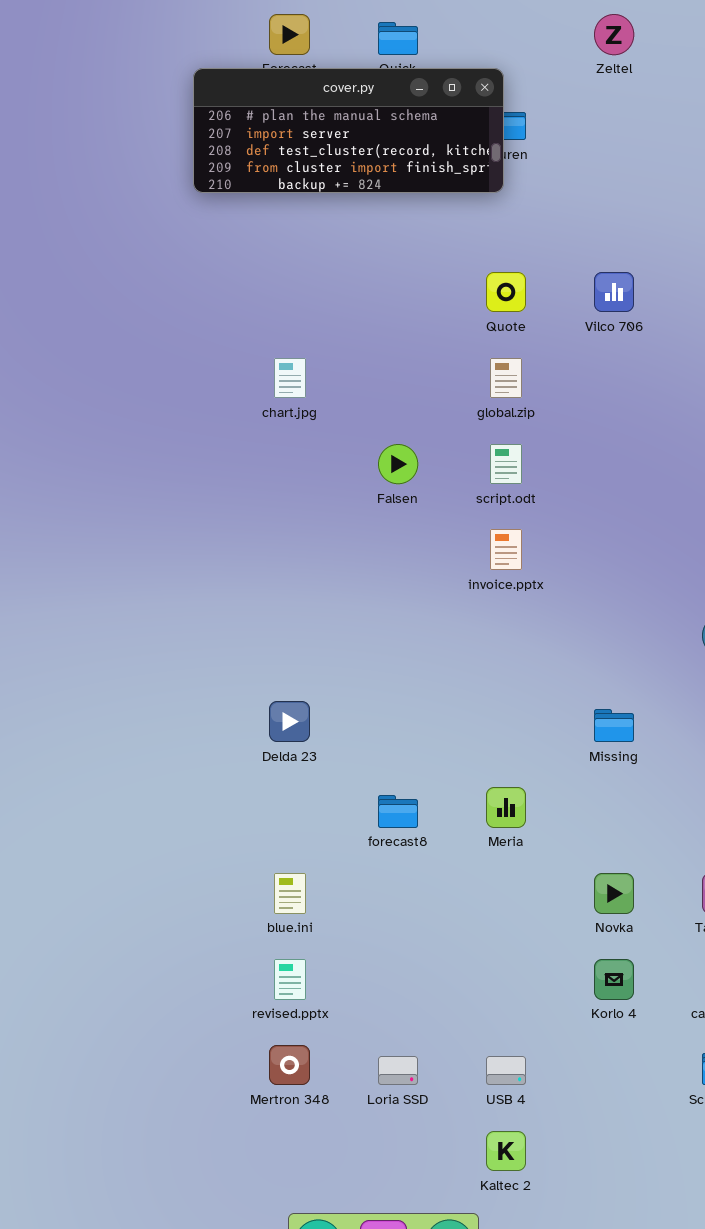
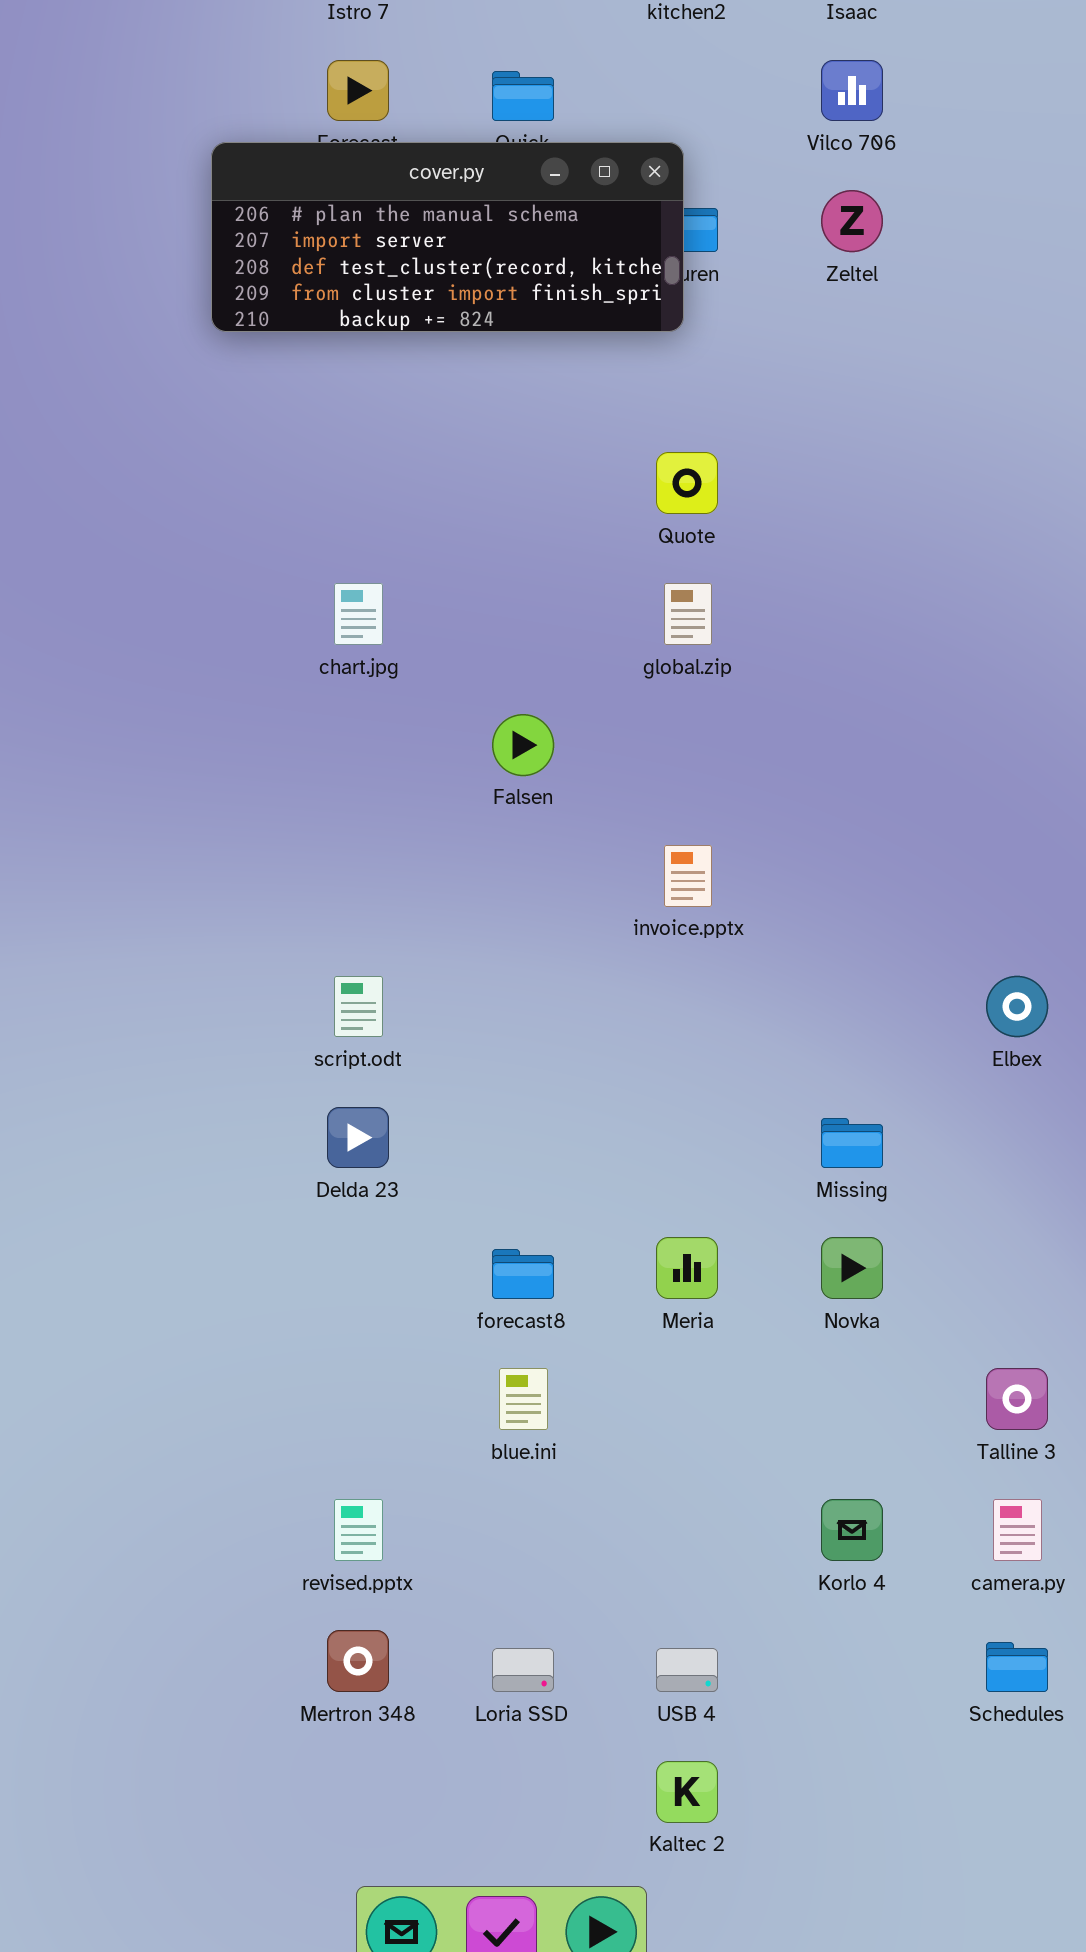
Zeltel: [594,14,634,55] -> [821,190,883,252], moved
Vilco 706: [594,272,634,312] -> [821,60,883,121], moved
script.odt: [490,444,522,484] -> [334,976,383,1037], moved
blue.ini: [274,873,306,914] -> [499,1368,548,1430], moved
Novka: [594,873,634,914] -> [821,1237,883,1299], moved

